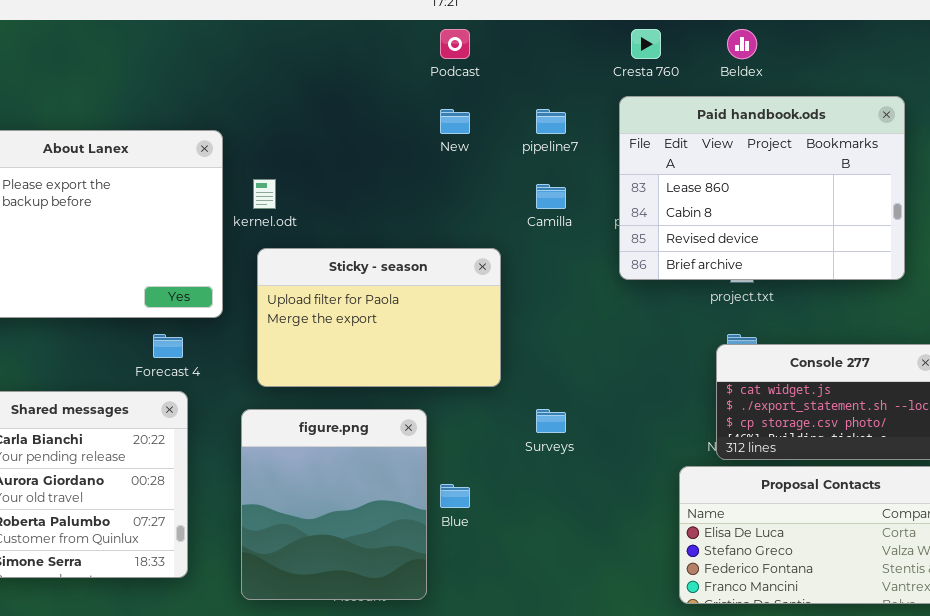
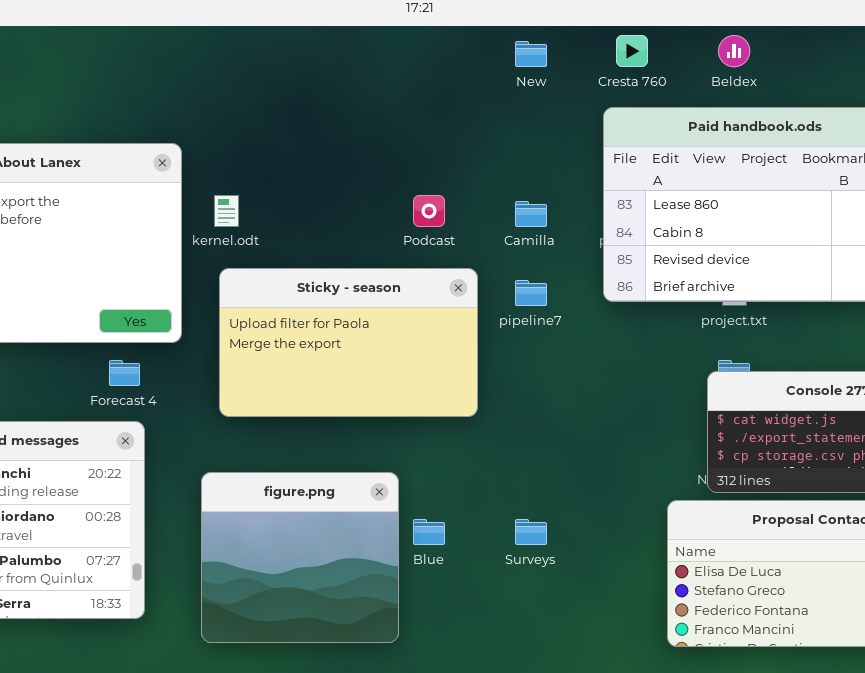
Podcast: [440,29,470,59] -> [413,195,445,227], moved
New: [440,109,470,134] -> [515,41,547,67], moved
pipeline7: [536,109,566,134] -> [515,280,547,306], moved
figure.png: [241,409,427,600] -> [201,472,399,643], resized
Surveys: [536,409,566,433] -> [515,519,547,545], moved

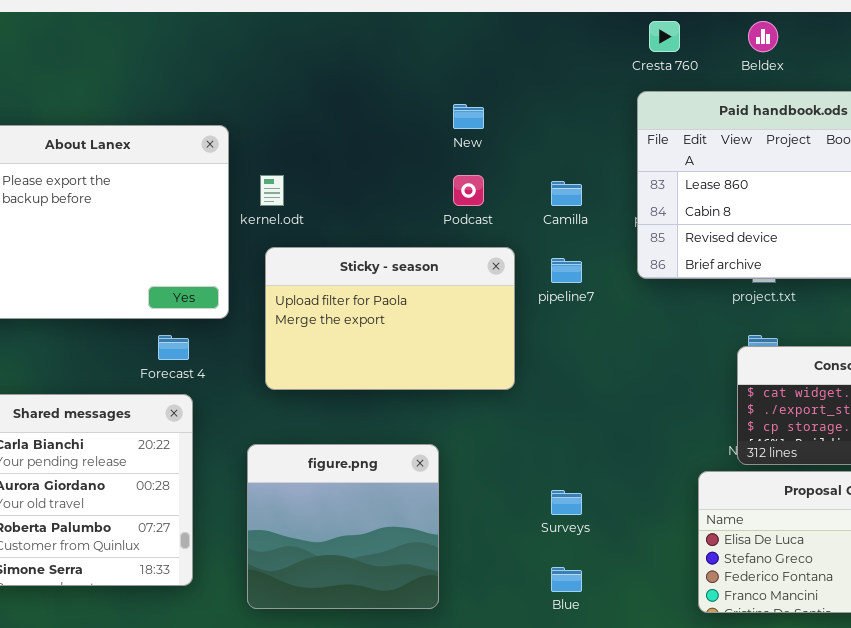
New: [515,41,547,67] -> [453,104,484,129], moved
Blue: [413,519,445,545] -> [551,567,582,592], moved

